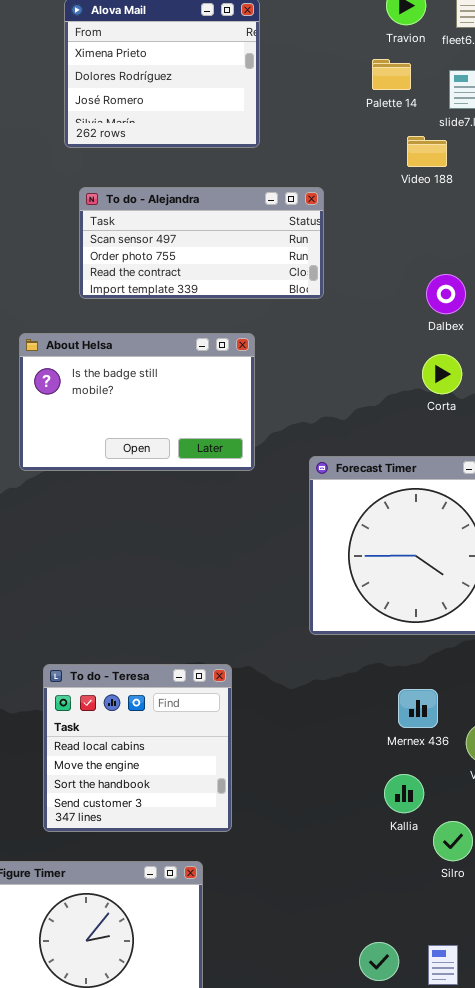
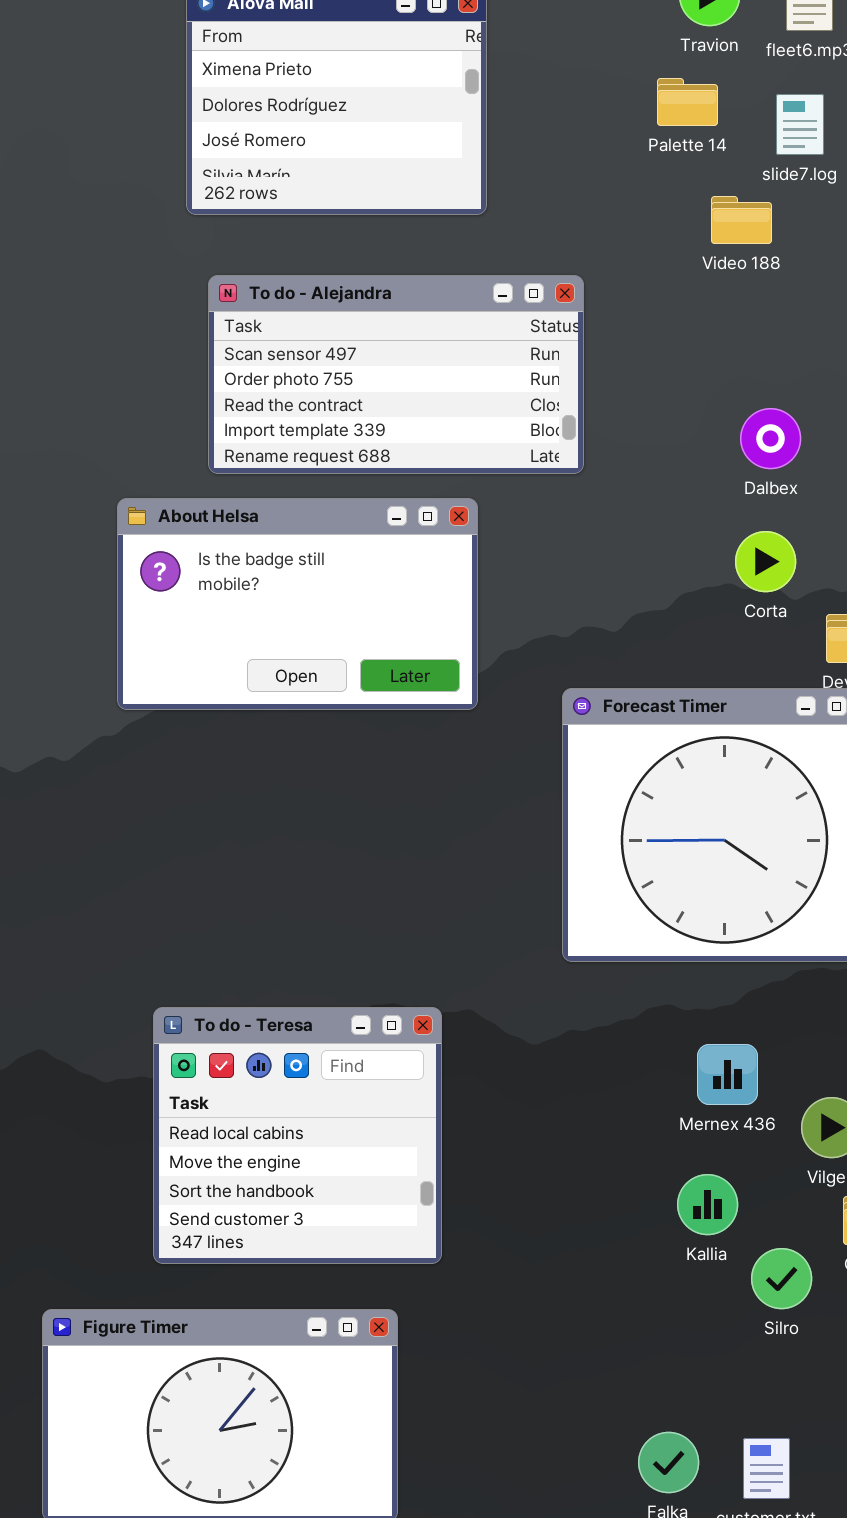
To do - Alejandra: [79,187,324,299] -> [208,275,584,474], resized

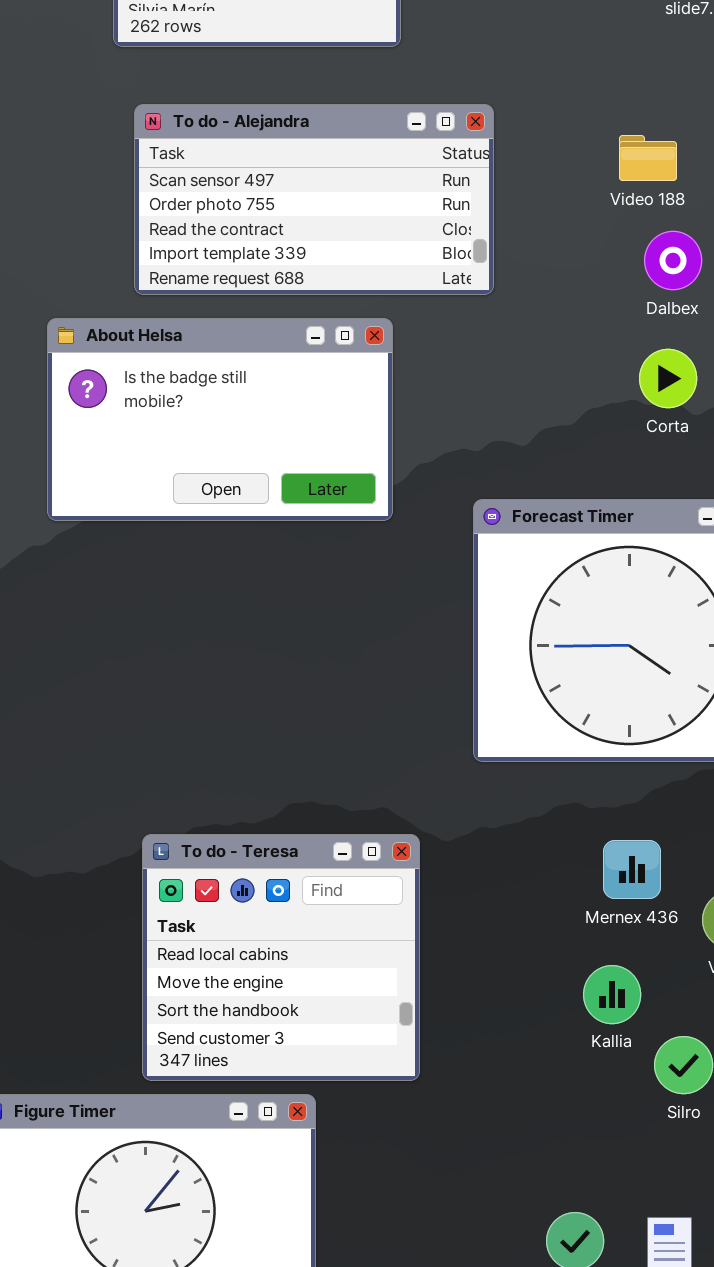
Video 188: [711,196,772,244] -> [619,135,677,181], moved
To do - Teresa: [153,1007,442,1264] -> [142,834,420,1081], moved

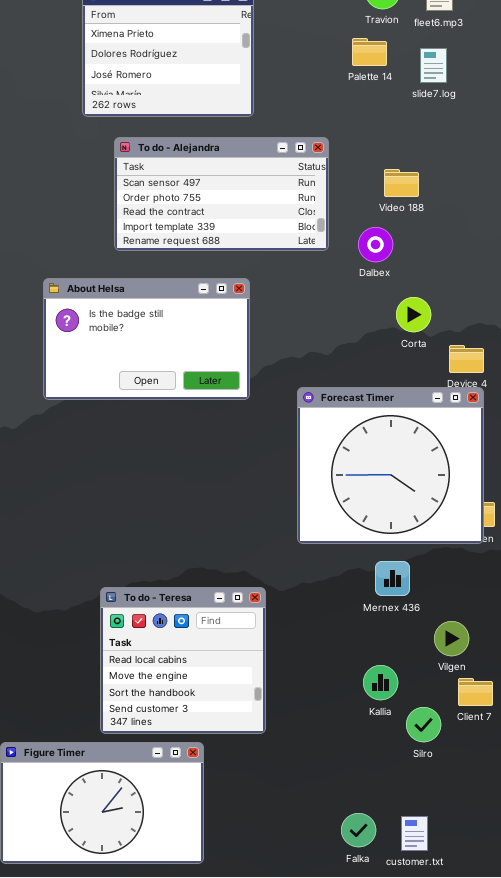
To do - Alejandra: [134,104,494,295] -> [114,137,329,251], moved
Dalbex: [644,231,702,290] -> [358,227,393,262], moved
Mernex 436: [603,840,661,899] -> [375,561,410,596], moved

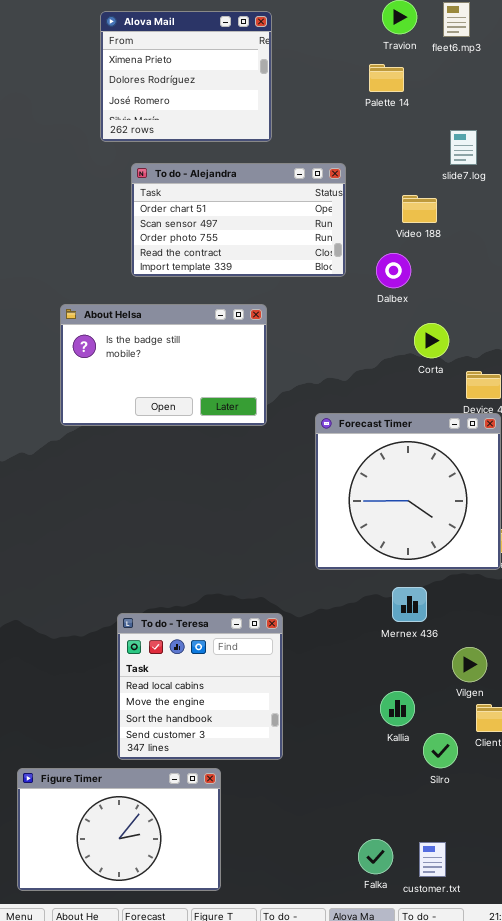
slide7.log: [420,48,447,83] -> [450,130,477,165], moved
To do - Alejandra: [114,137,329,251] -> [131,163,346,277], scrolled up 1 row

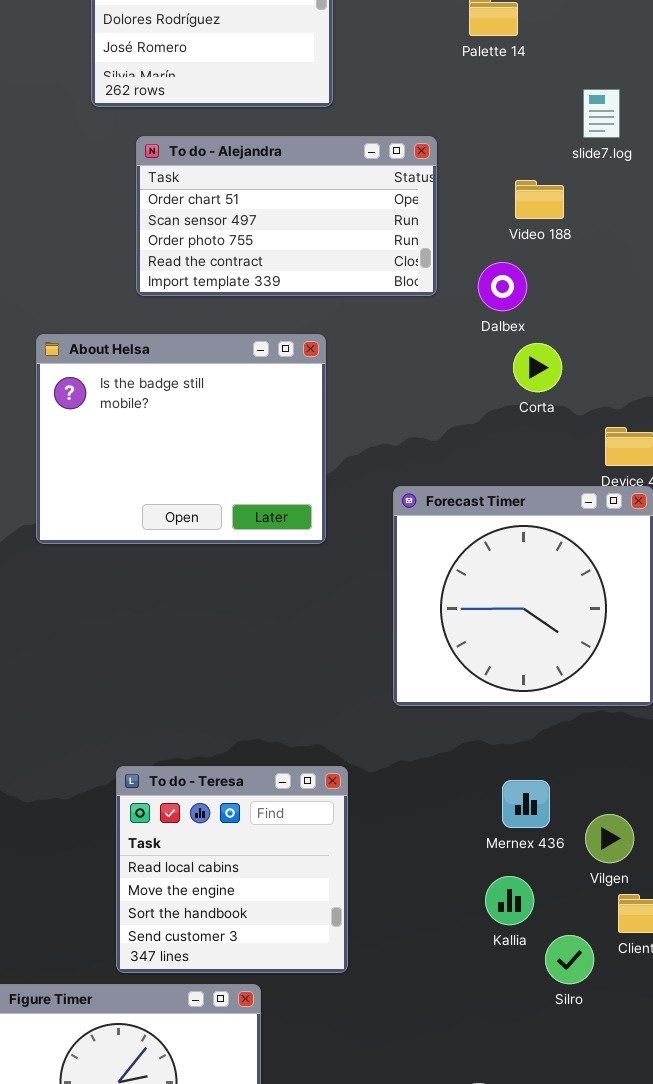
About Helsa: [60,304,267,426] -> [36,334,326,544], resized
Corta: [414,323,449,358] -> [513,343,562,392], moved
Mernex 436: [392,587,427,622] -> [502,780,550,828], moved

